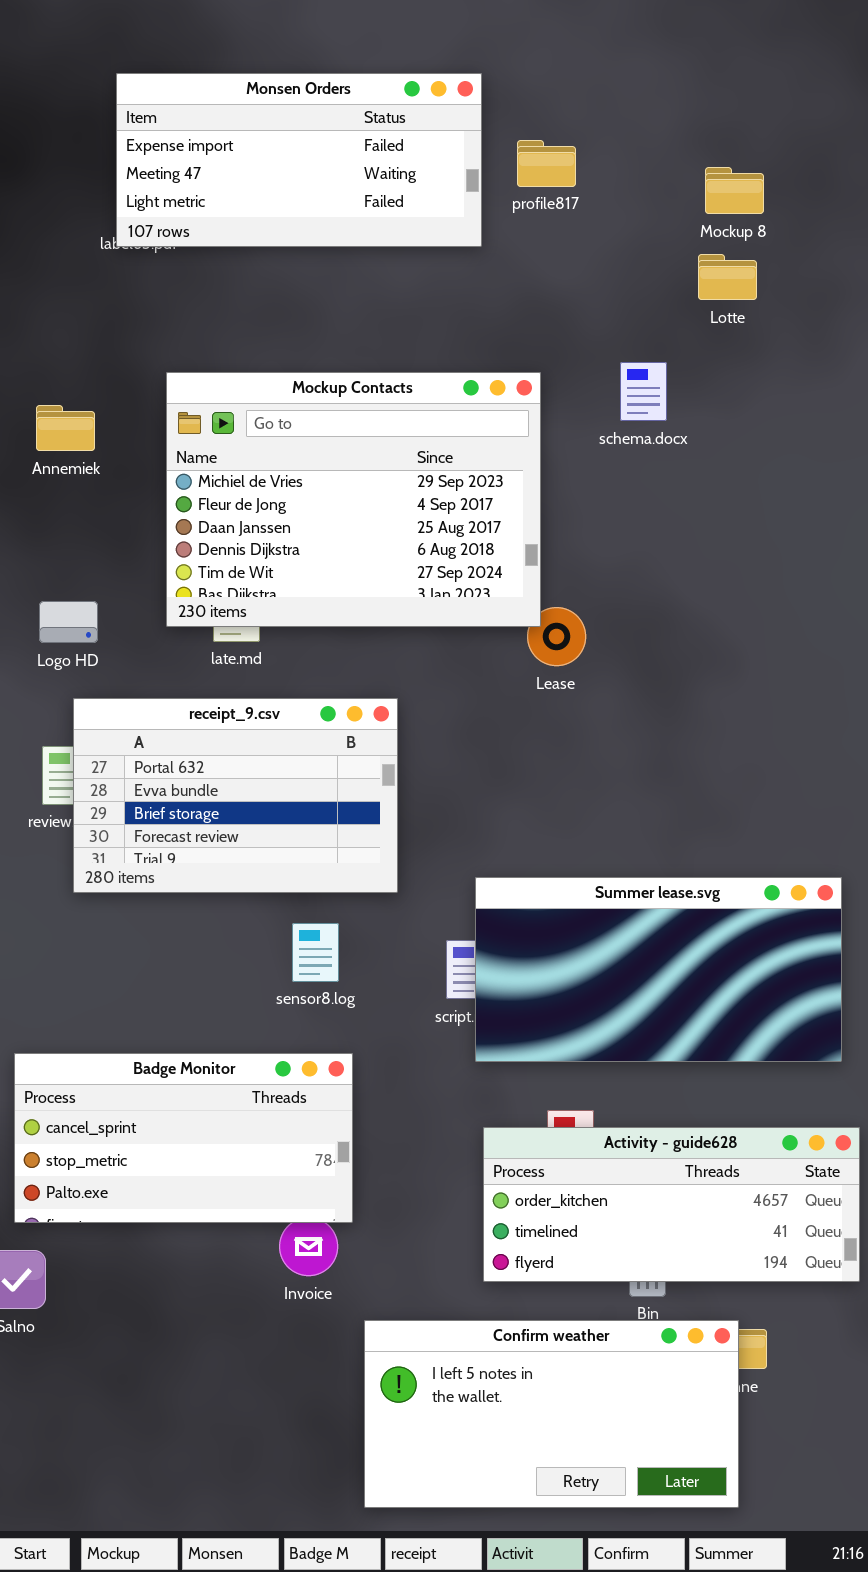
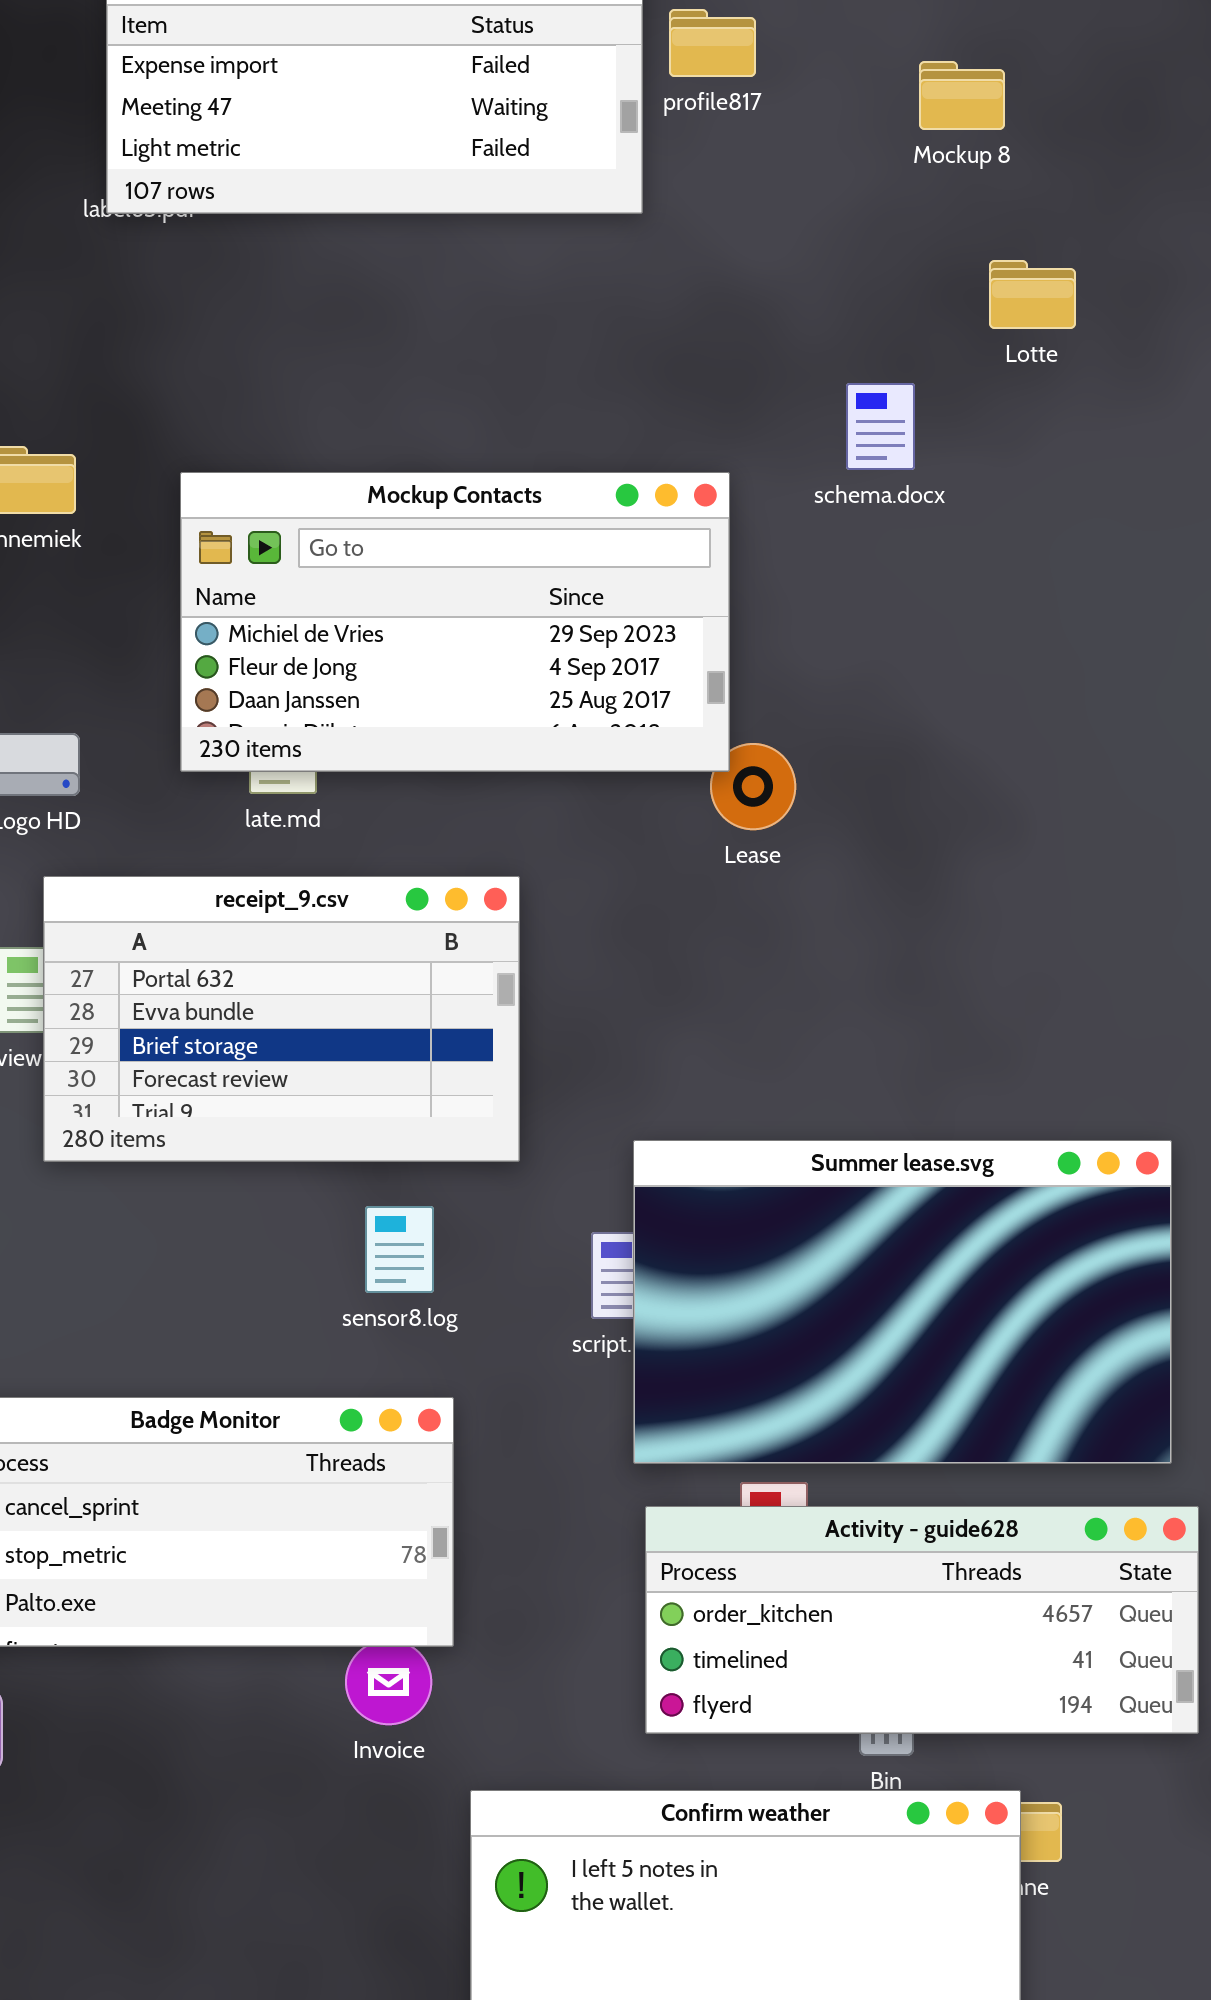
profile817: [517,140,576,187] -> [669,9,756,77], moved
Mockup 8: [705,167,764,214] -> [919,61,1005,130], moved
Lotte: [698,254,757,300] -> [989,260,1076,329], moved
Mockup Contacts: [166,372,541,627] -> [180,472,730,772], resized
Summer lease.svg: [475,877,842,1062] -> [633,1140,1172,1464], resized

